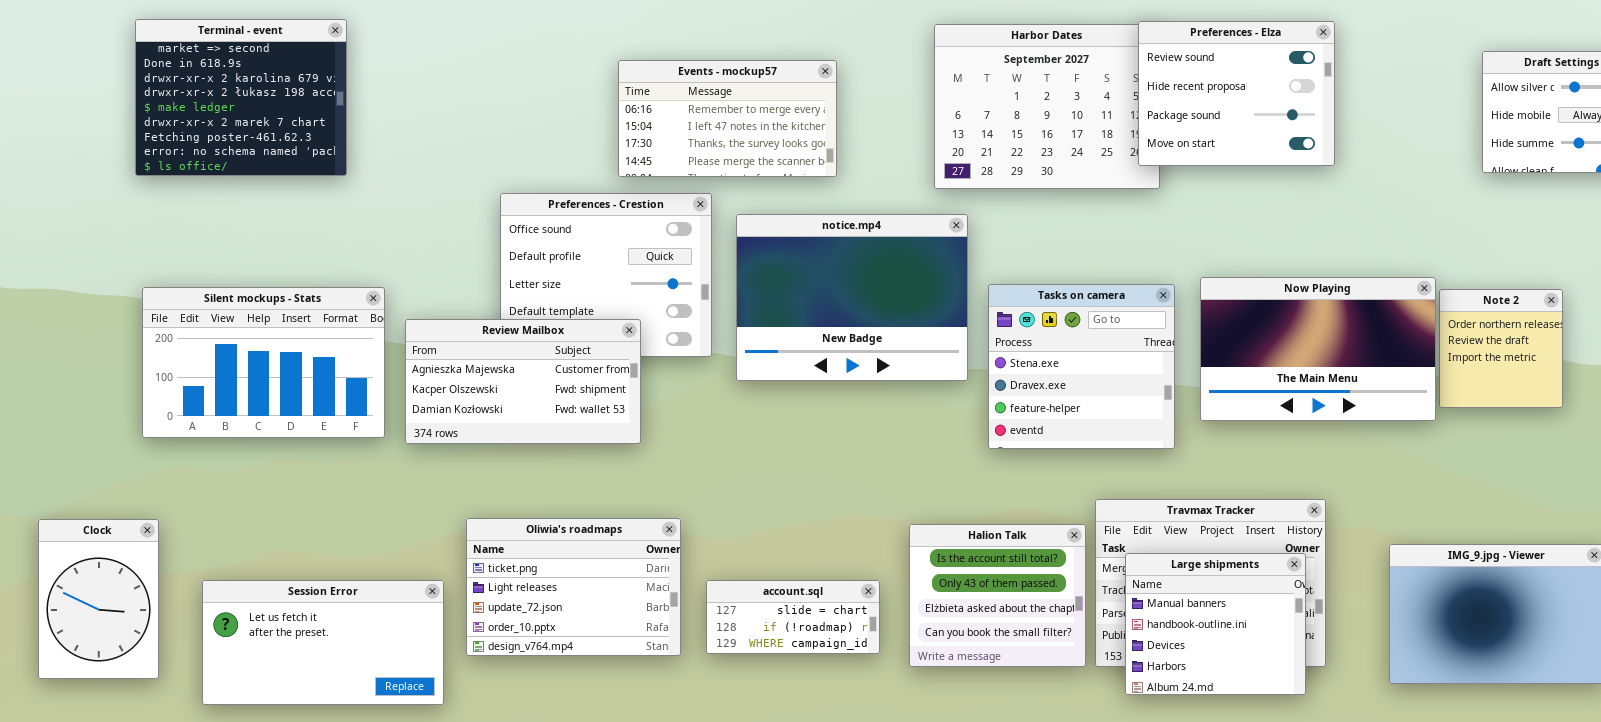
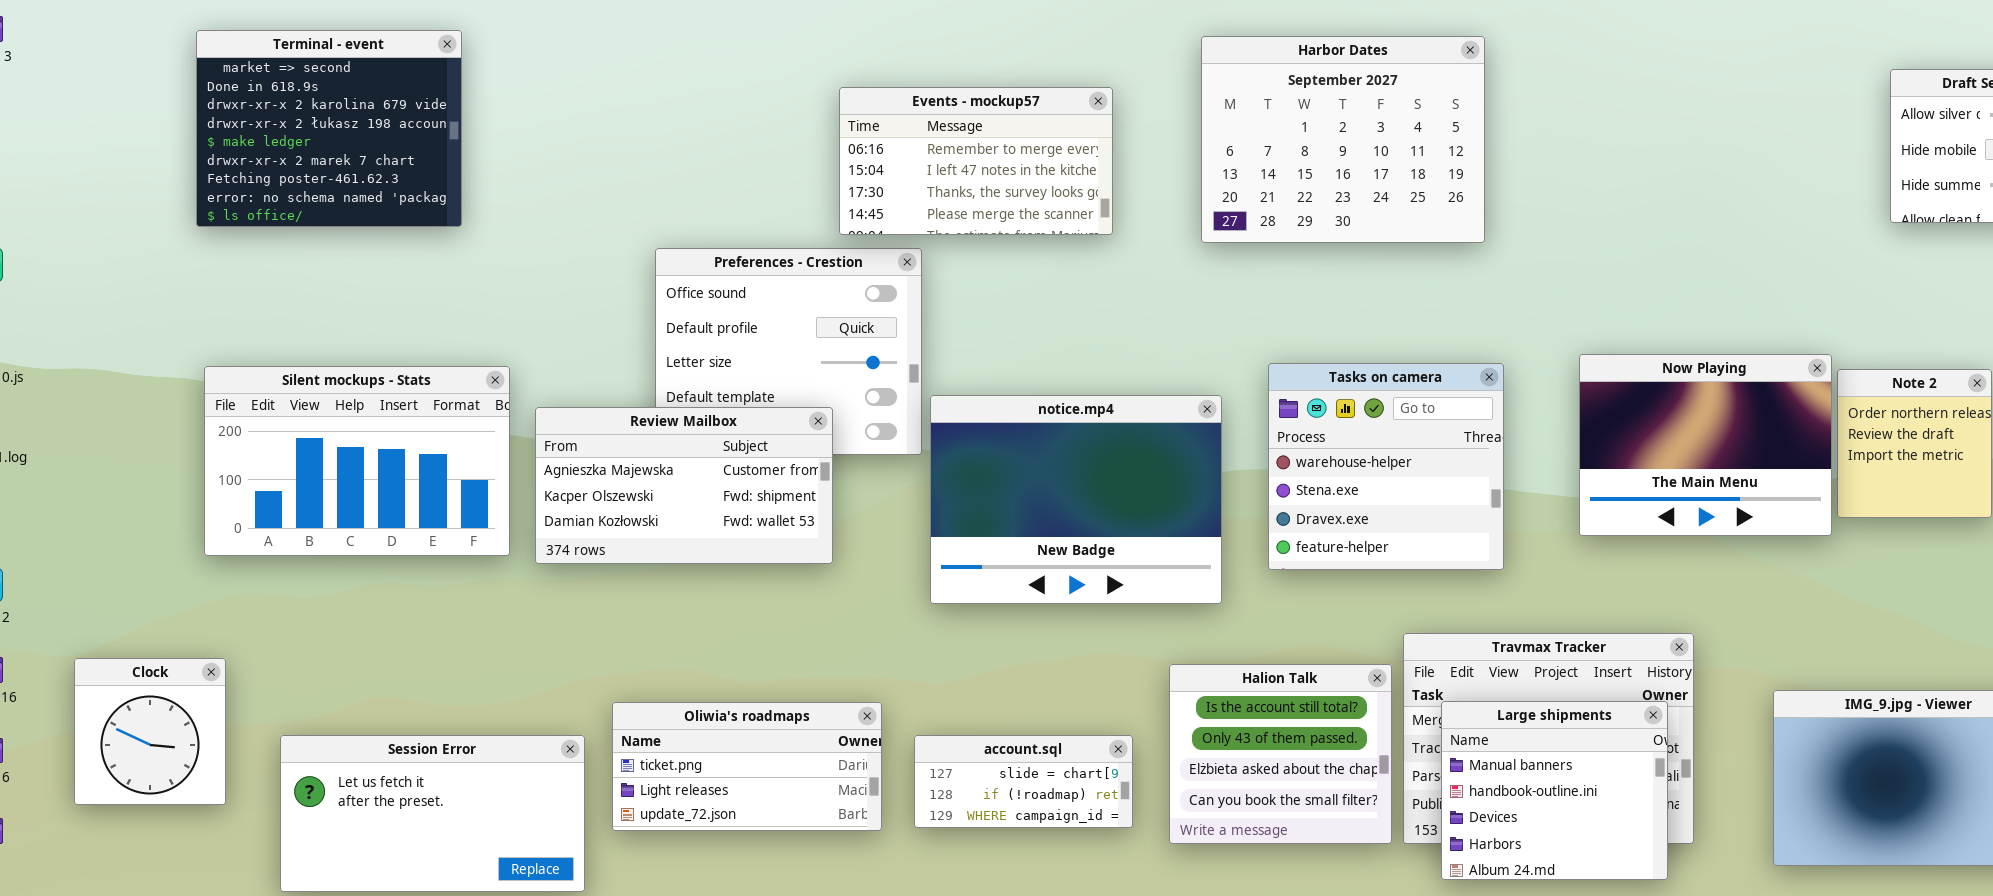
Preferences - Elza: [1138,21,1335,166] -> none, closed
Events - mockup57: [618,60,837,177] -> [839,87,1113,235], moved
notice.mp4: [736,214,968,381] -> [930,395,1222,604], moved
Now Playing: [1200,277,1436,421] -> [1579,354,1832,536], resized
Tasks on camera: [988,284,1175,449] -> [1268,363,1504,570], scrolled up 1 row
Oliwia's roadmaps: [466,518,681,656] -> [612,702,882,831], resized
Clock: [38,519,159,679] -> [74,658,226,805], resized

